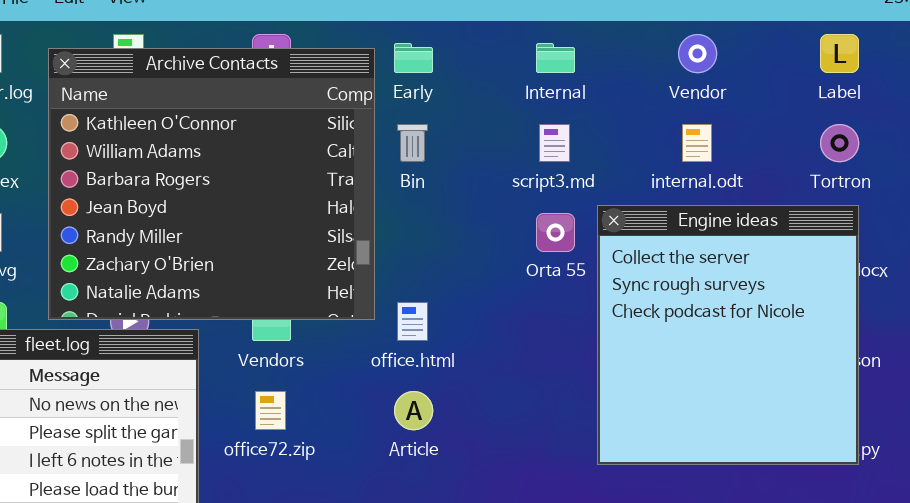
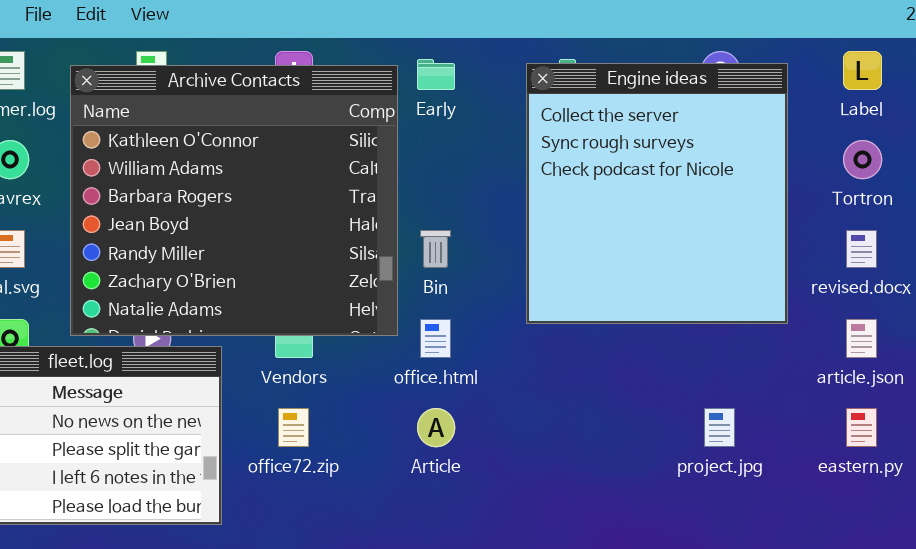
Bin: [397,124,428,162] -> [420,230,451,268], moved
Engine ideas: [597,205,859,465] -> [526,63,788,324], moved

